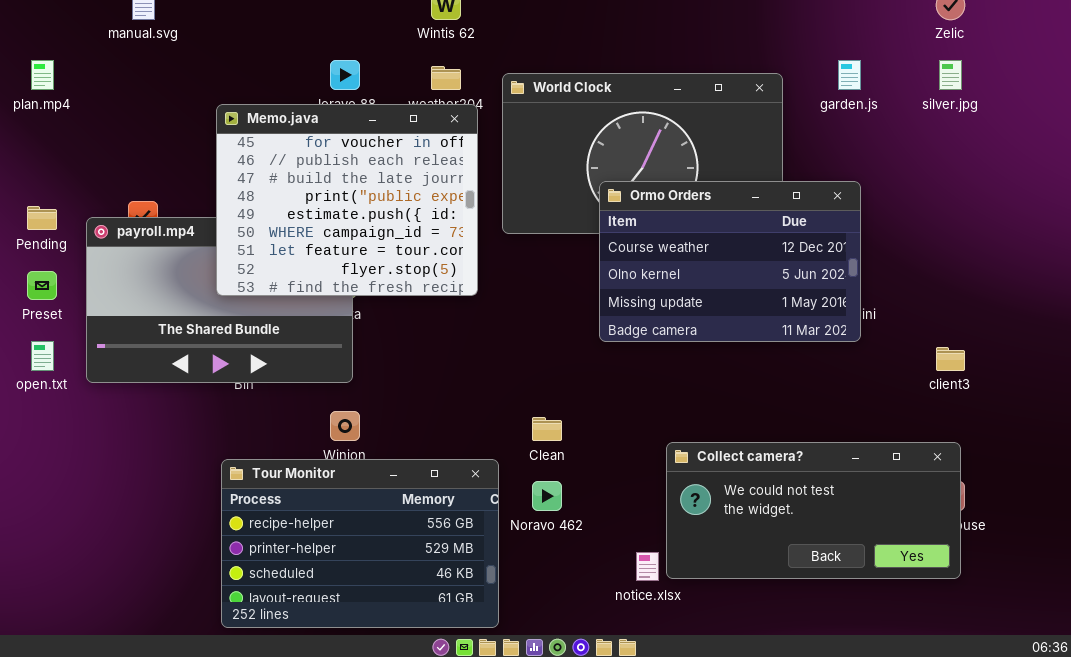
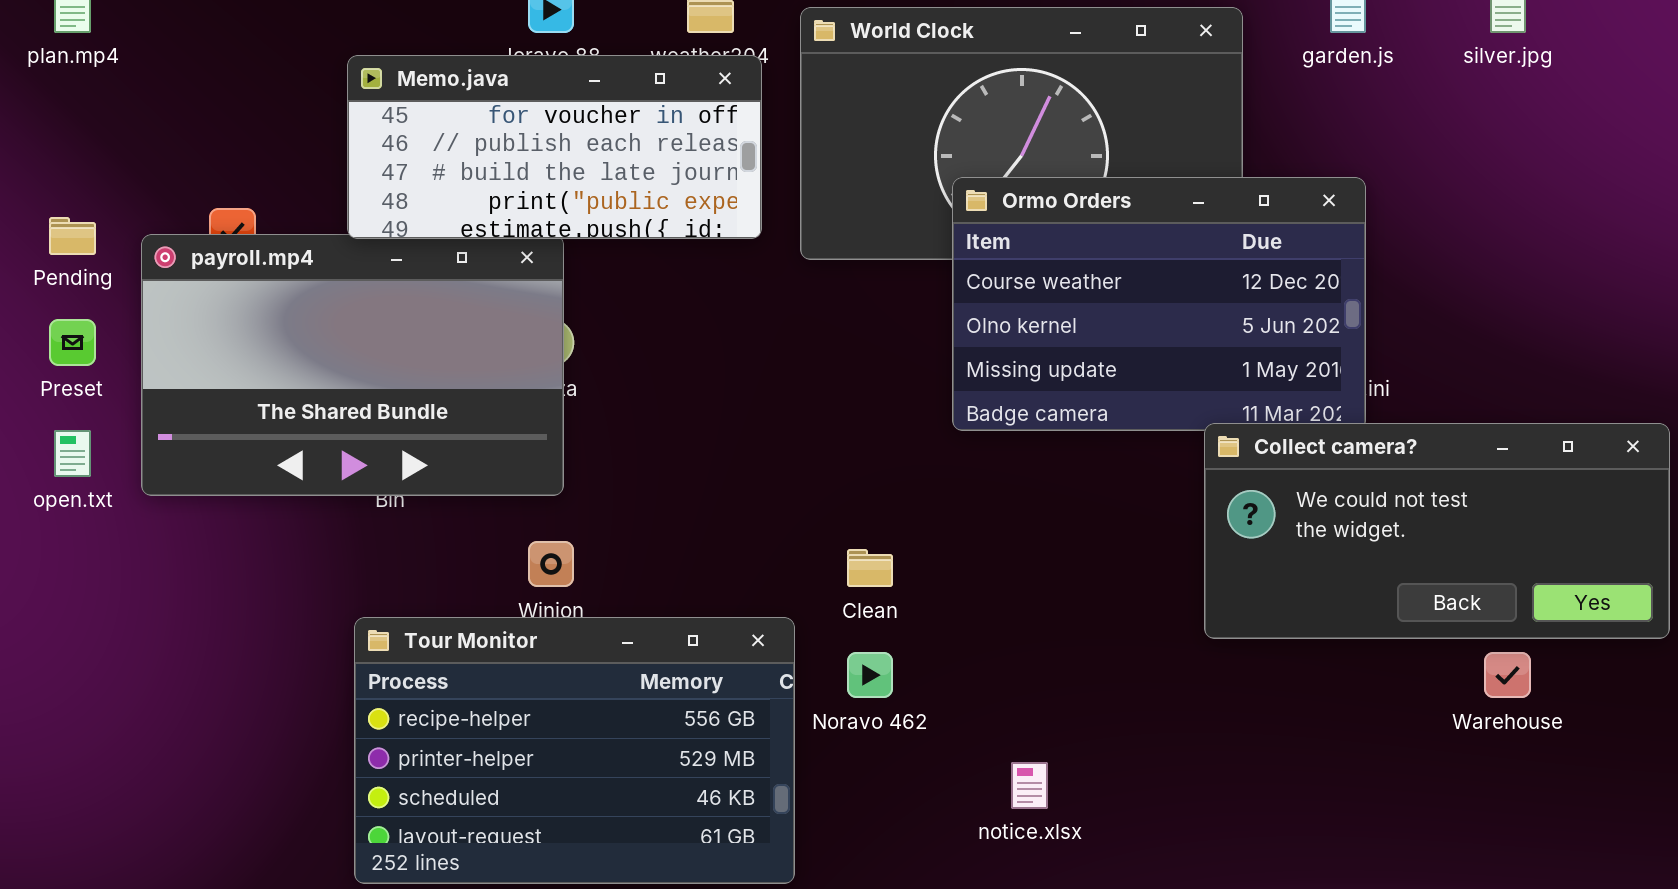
Memo.java: [216,104,478,296] -> [347,55,762,239], resized
Collect camera?: [666,442,961,579] -> [1204,423,1670,639], moved

